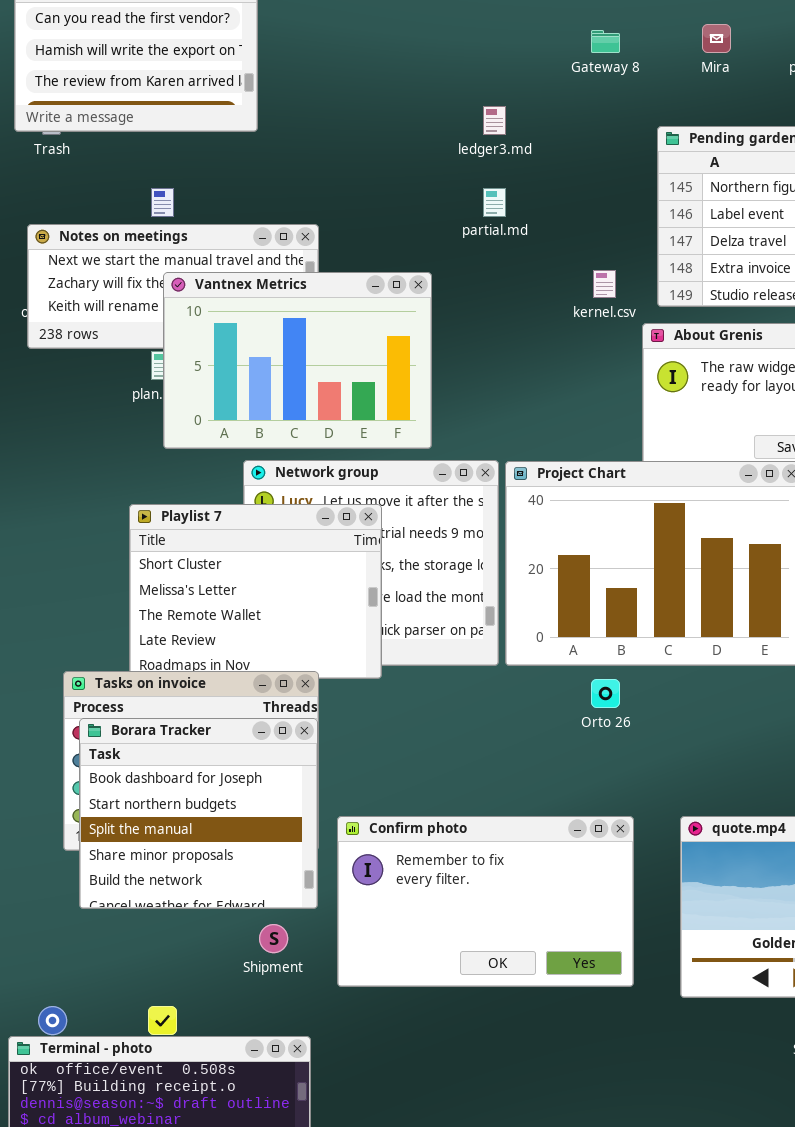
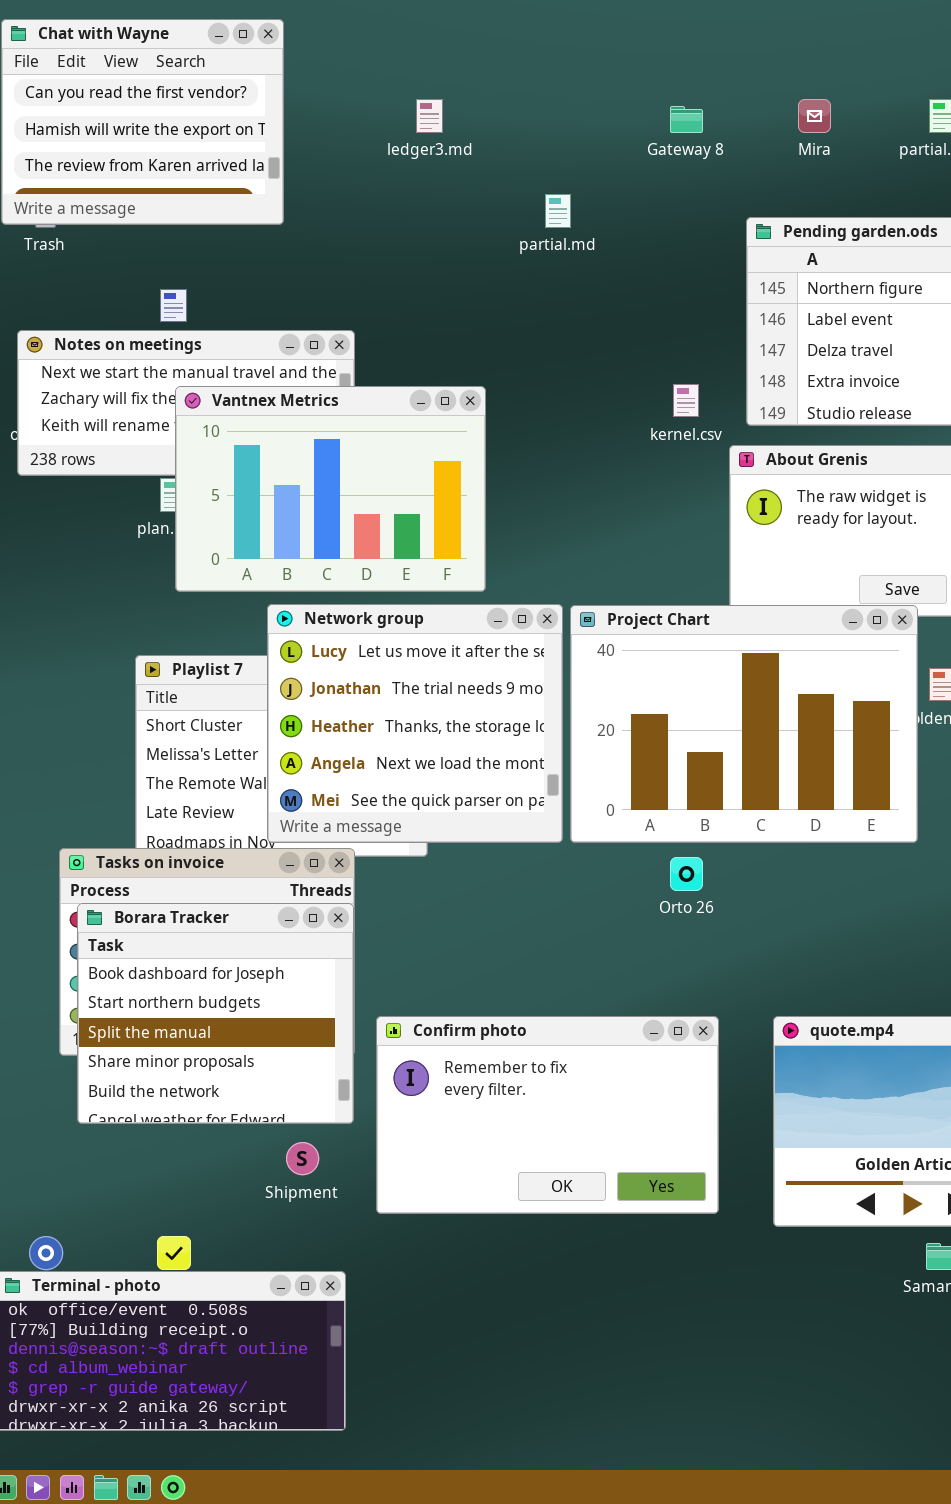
ledger3.md: [483,106,506,135] -> [416,99,443,133], moved
partial.md: [483,188,506,217] -> [545,194,571,228], moved
Network group: [243,460,499,666] -> [267,604,563,843], raised

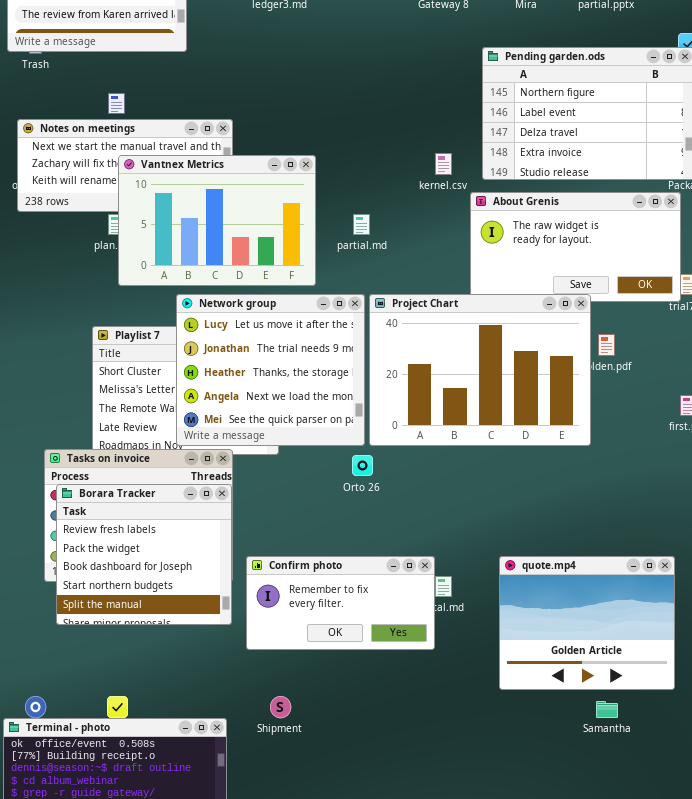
partial.md: [545,194,571,228] -> [353,214,370,235], moved
Orto 26: [670,857,703,891] -> [352,455,373,476], moved
Borara Tracker: [77,903,354,1124] -> [56,484,232,625], scrolled up 2 rows
Confirm photo: [376,1016,719,1214] -> [246,556,435,650], resized
Shipment: [286,1142,319,1175] -> [270,696,291,718], moved

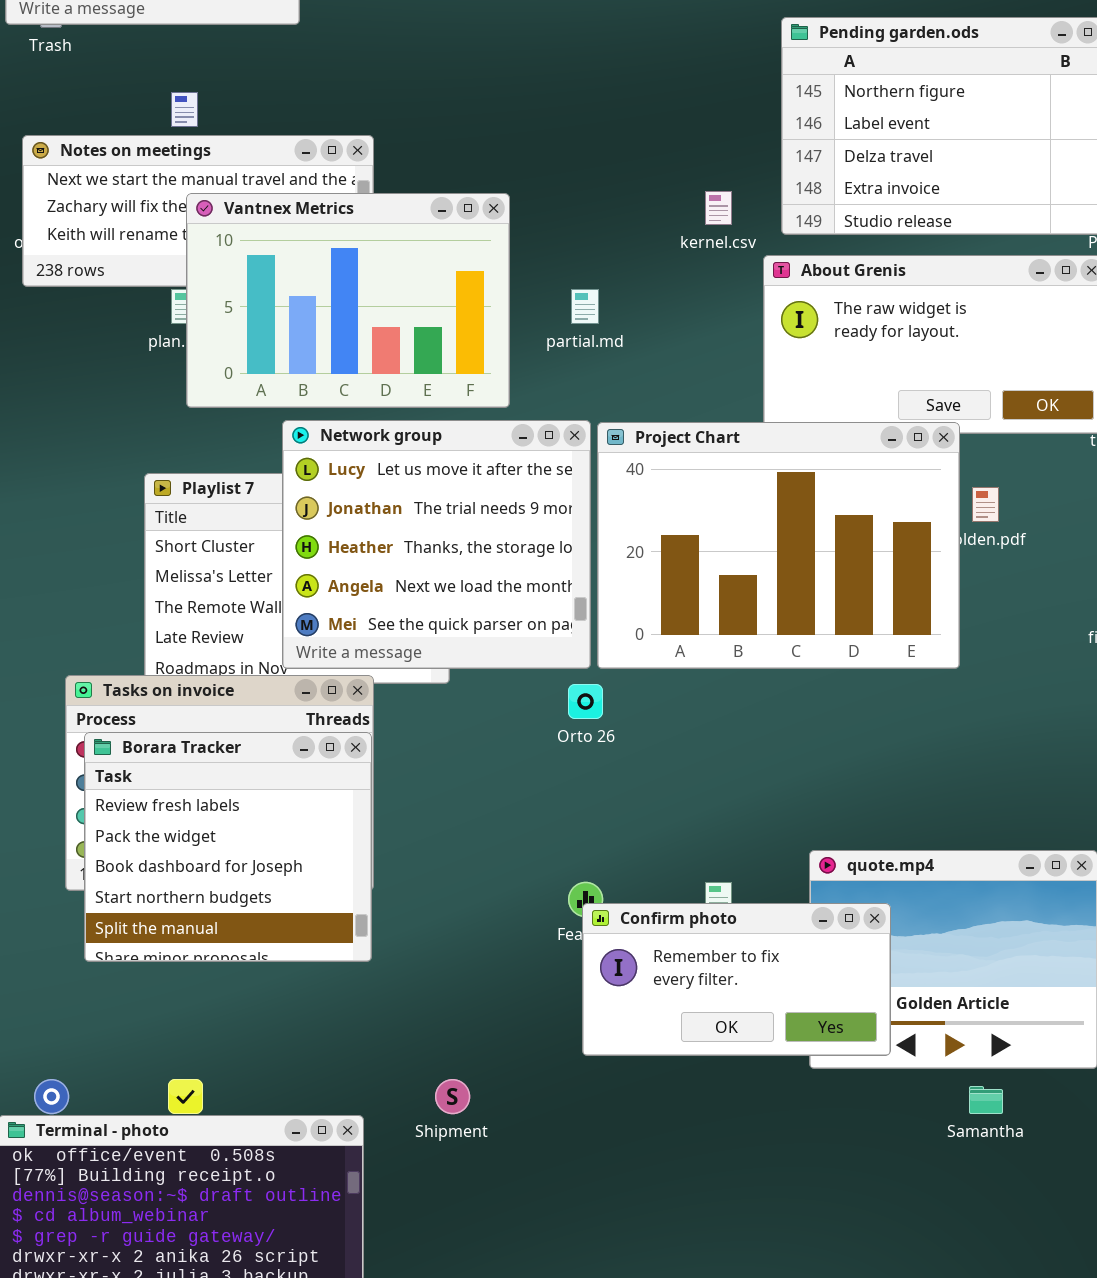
Confirm photo: [246,556,435,650] -> [582,903,891,1056], moved

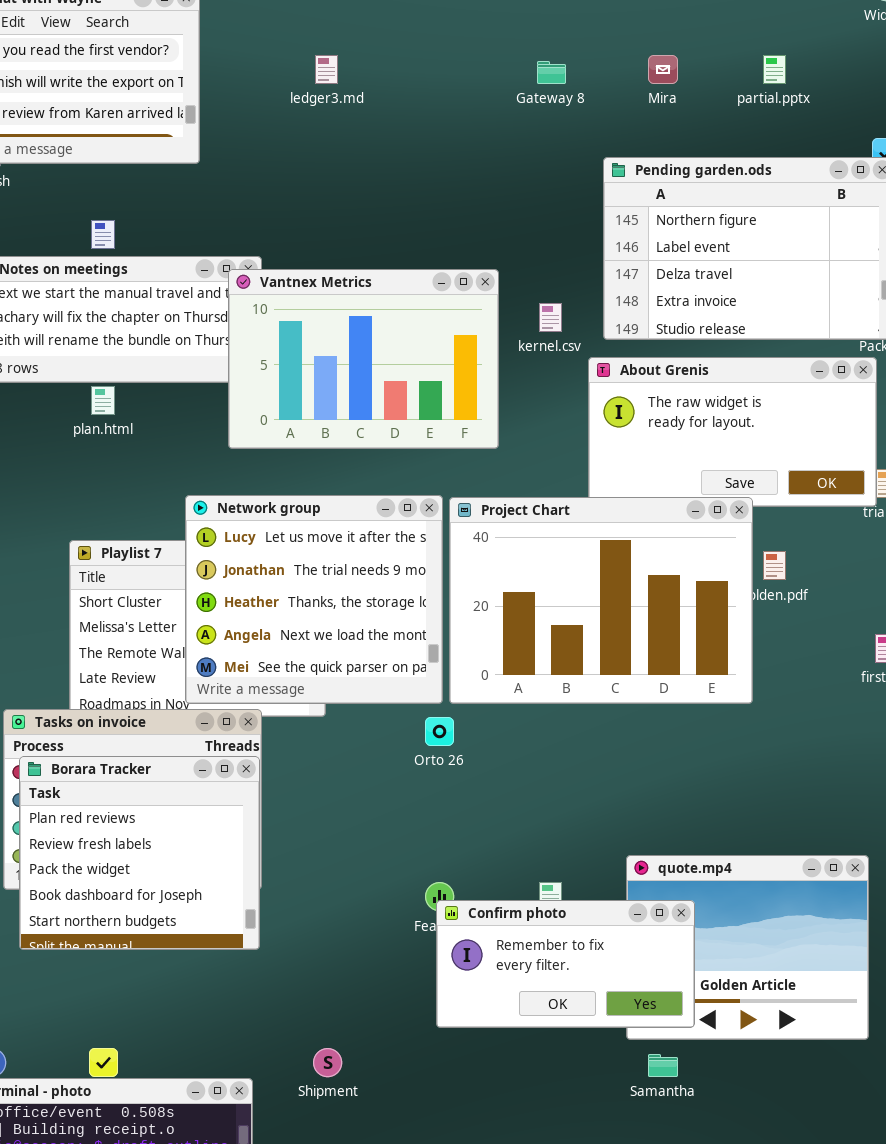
Vantnex Metrics: [186,193,510,408] -> [228,269,499,449], moved
Borara Tracker: [84,732,372,962] -> [19,756,260,950], scrolled up 1 row
Samantha: [969,1086,1003,1114] -> [648,1054,678,1077], moved

